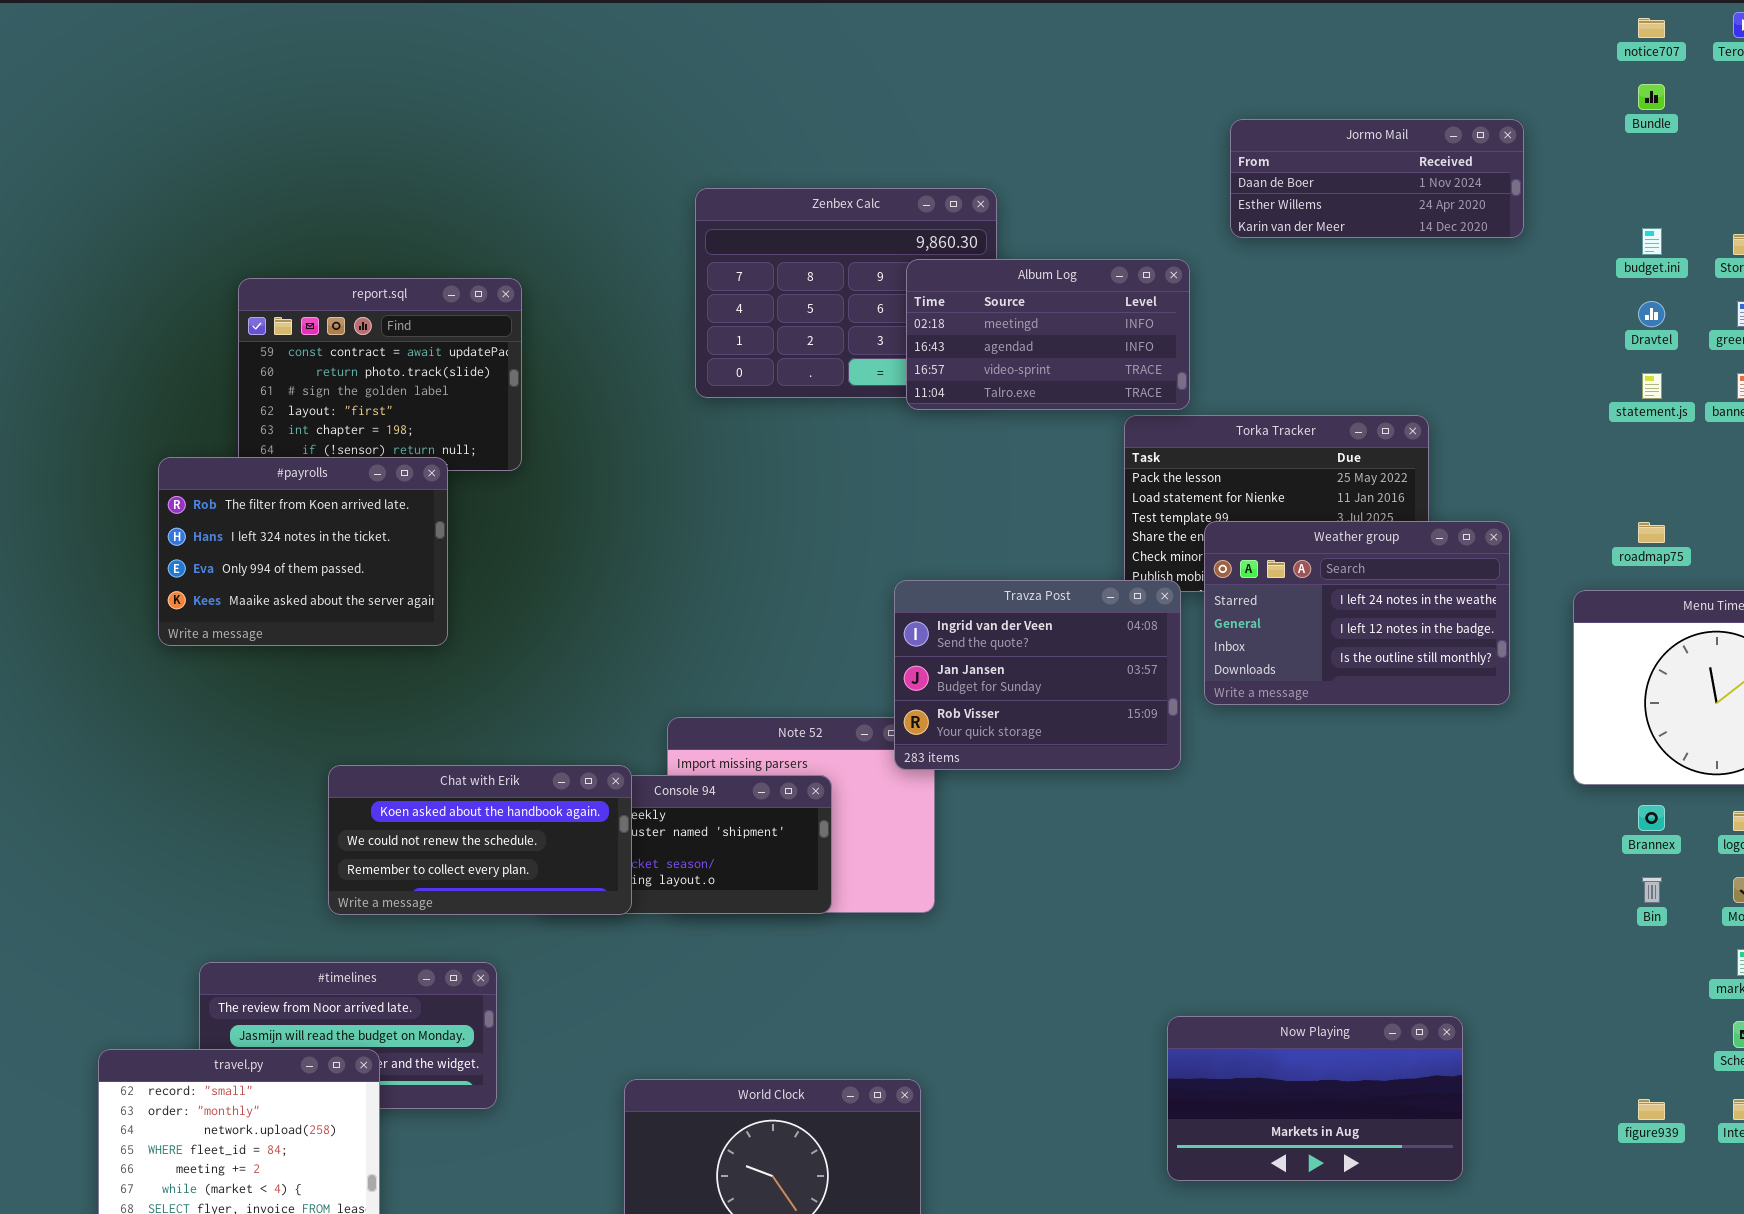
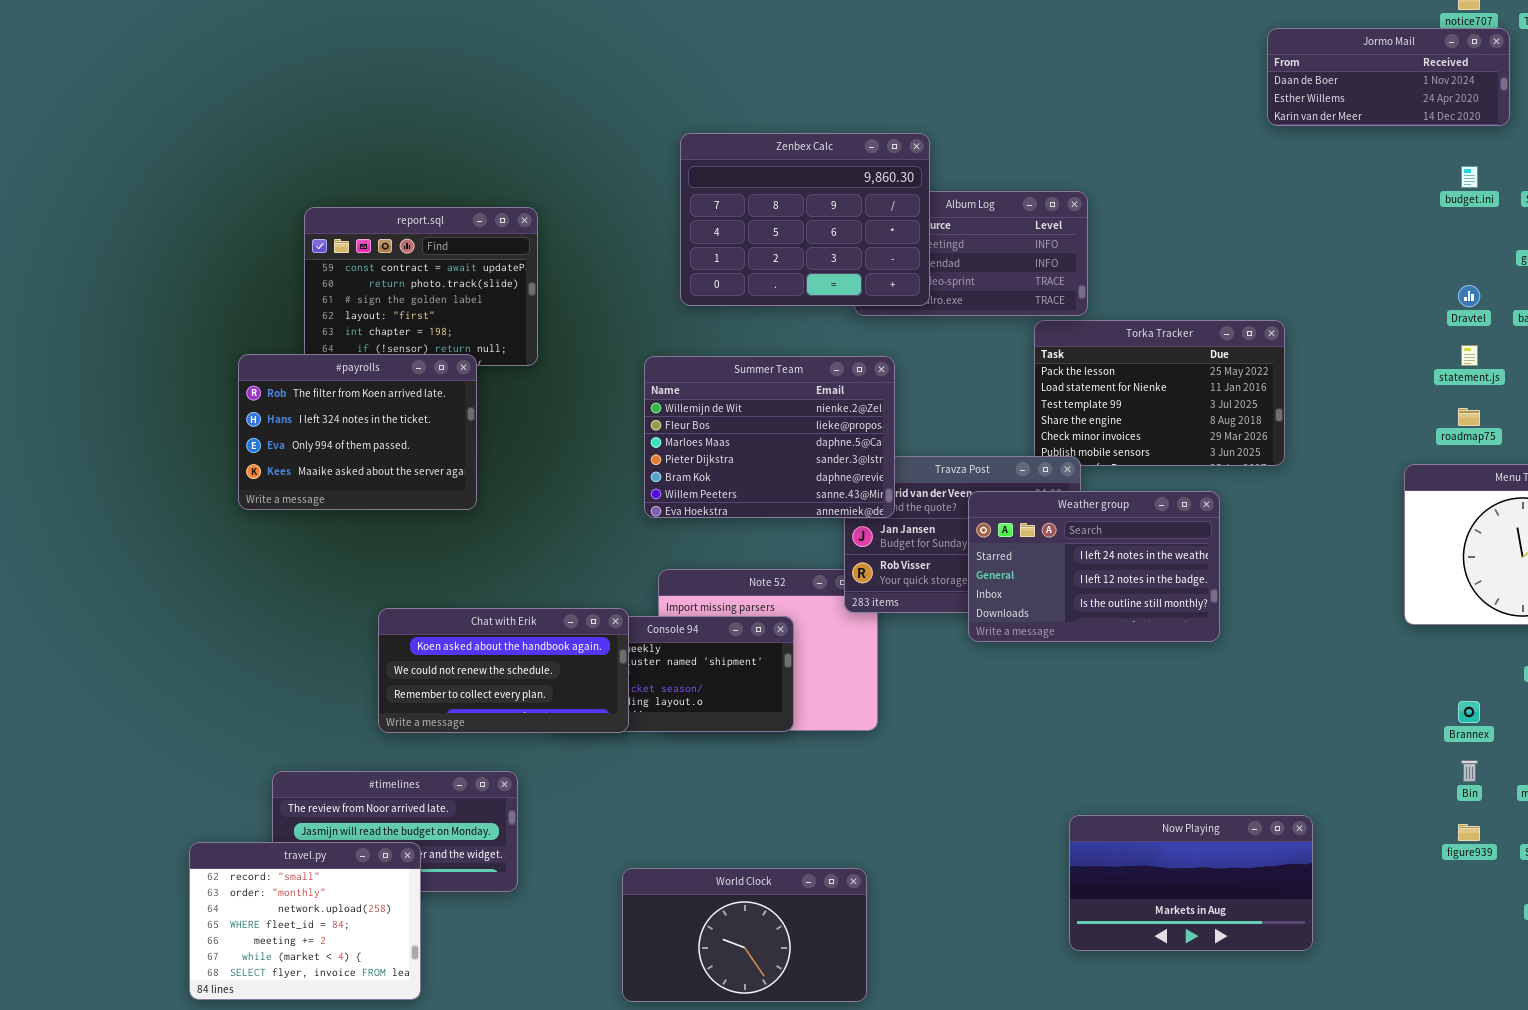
Jormo Mail: [1230,119,1524,238] -> [1267,28,1510,126], moved
Zenbex Calc: [695,188,997,398] -> [680,133,930,306], raised
Dravtel: [1638,301,1665,327] -> [1458,285,1480,307], moved
statement.js: [1642,373,1662,399] -> [1461,345,1478,366], moved
Summer Team: none -> [644,356,895,518], opened
Weather group: [1204,521,1510,705] -> [968,491,1220,642], moved
Brannex: [1638,805,1665,831] -> [1458,701,1480,723], moved
Bin: [1642,877,1662,903] -> [1461,760,1478,782], moved
figure939: [1638,1099,1665,1120] -> [1458,824,1480,841], moved

